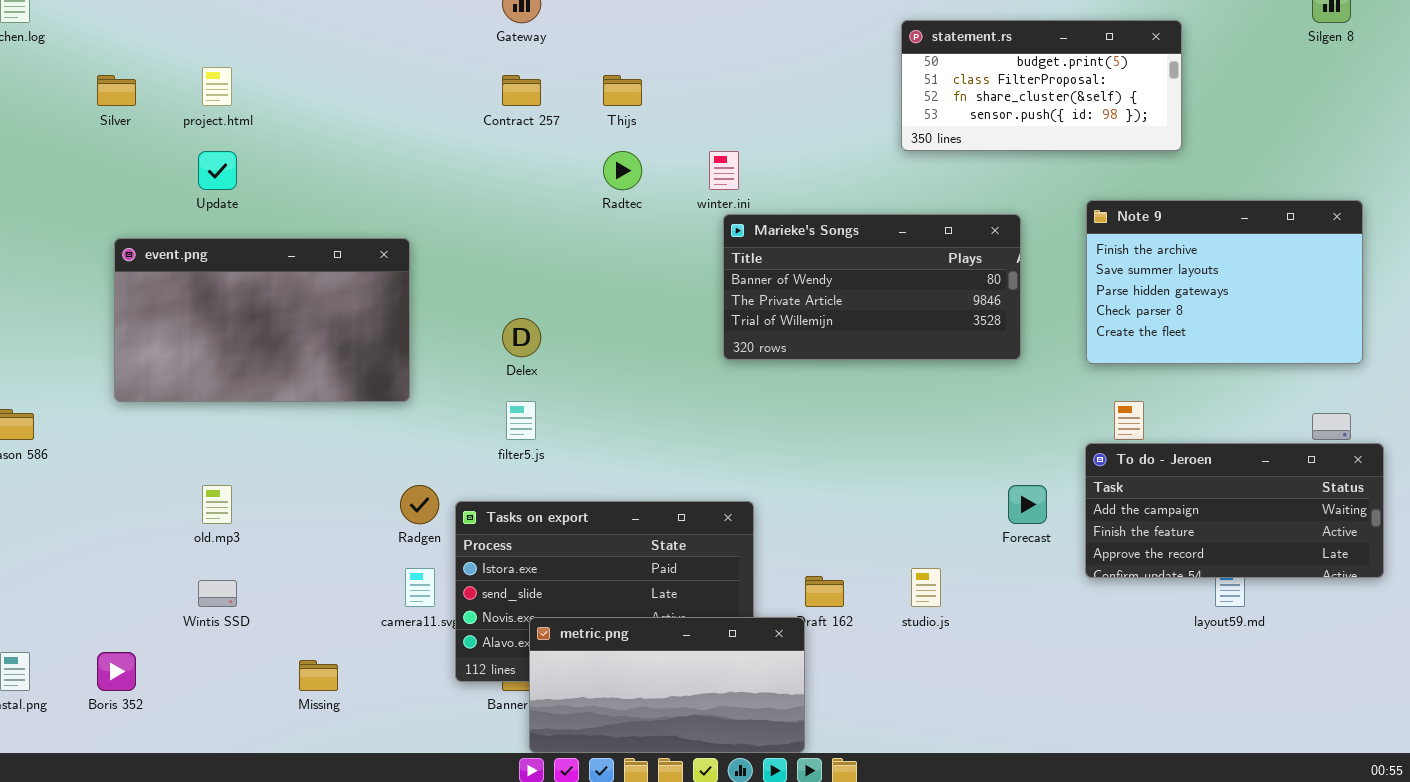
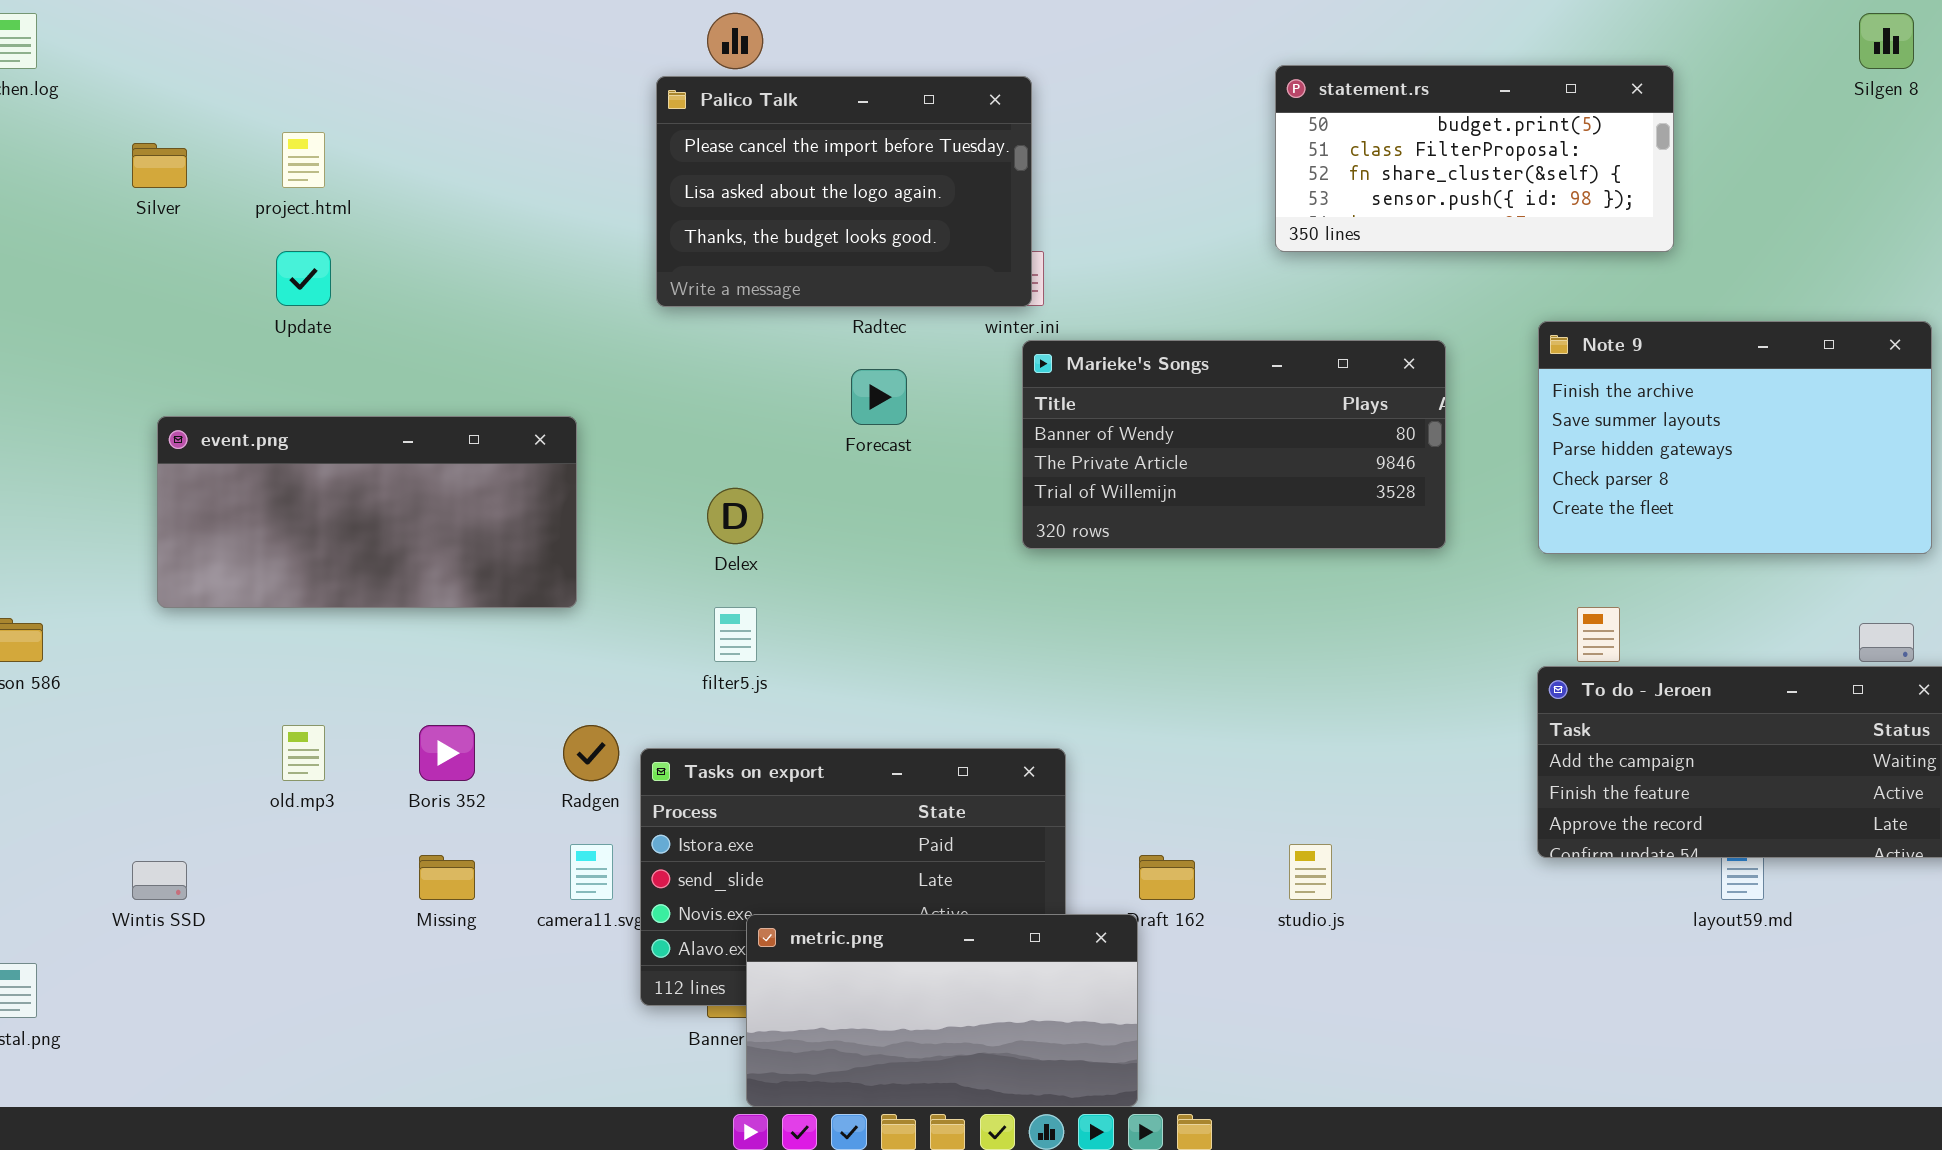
Palico Talk: none -> [656,76,1032,307], opened
event.png: [114,238,410,402] -> [157,416,577,608], resized
Forecast: [1008,485,1047,524] -> [851,369,907,425], moved
Wintis SSD: [198,580,237,607] -> [132,861,187,900], moved
Boris 352: [97,652,136,691] -> [419,725,475,781], moved
Missing: [299,660,338,691] -> [419,855,475,900], moved

